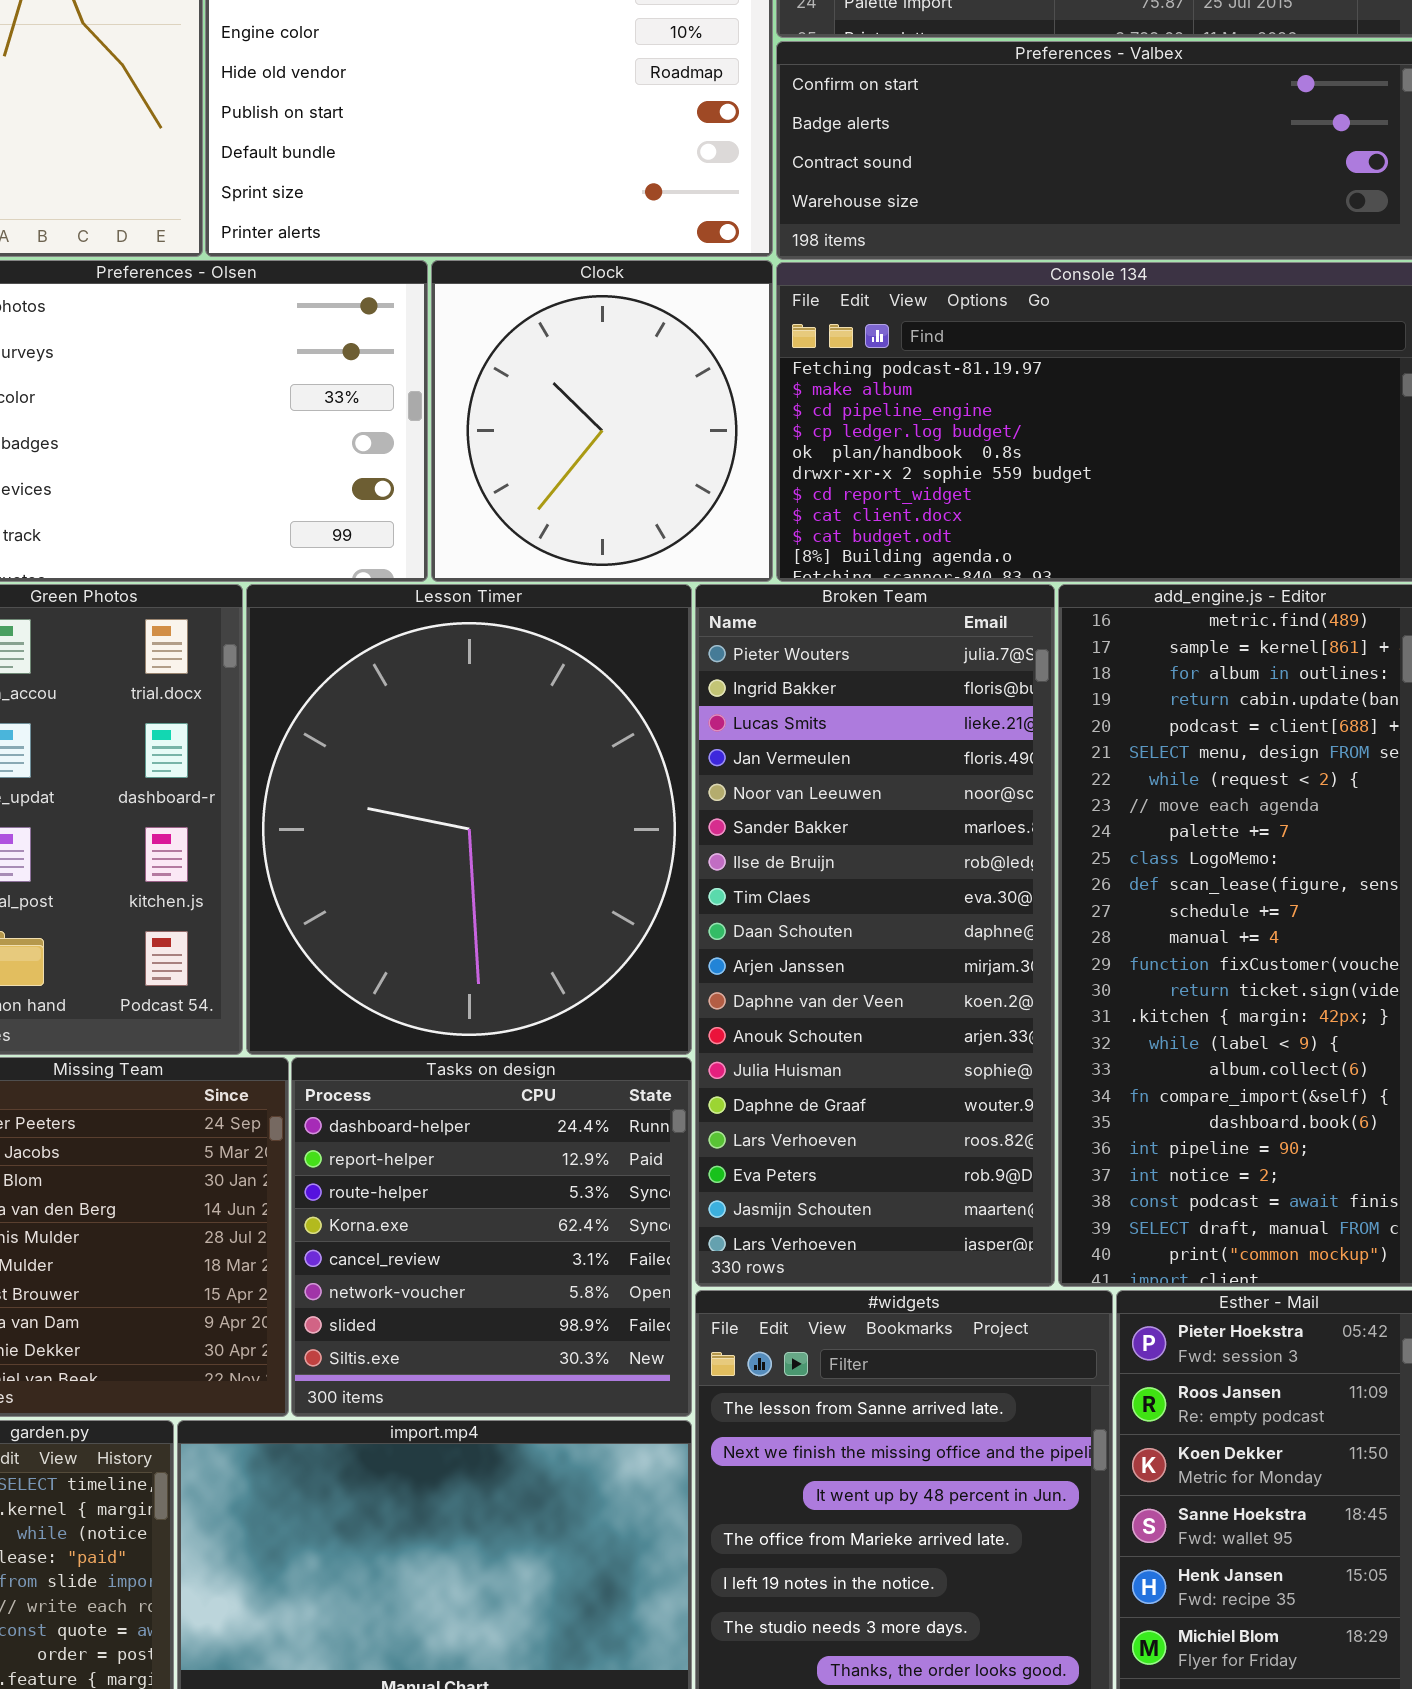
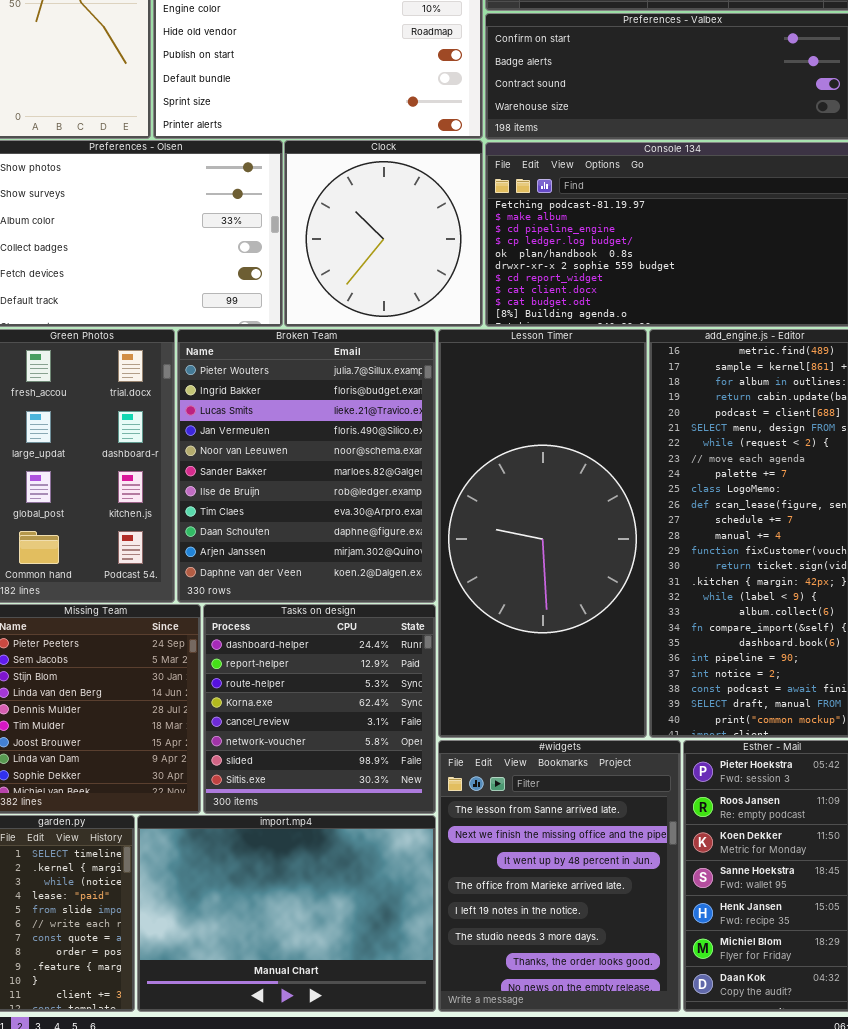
Lesson Timer: [246,584,692,1055] -> [438,329,647,738], moved, resized
Broken Team: [695,584,1055,1287] -> [177,329,436,603], moved, resized

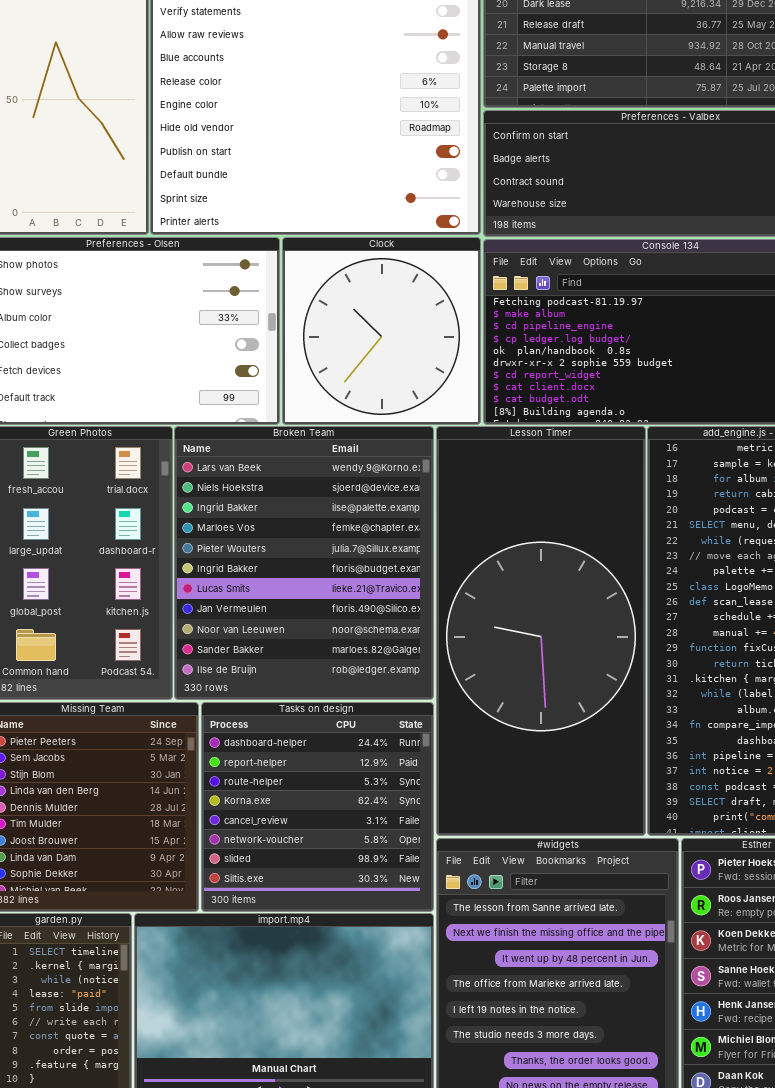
Broken Team: [177,329,436,603] -> [174,426,434,700], scrolled up 4 rows

